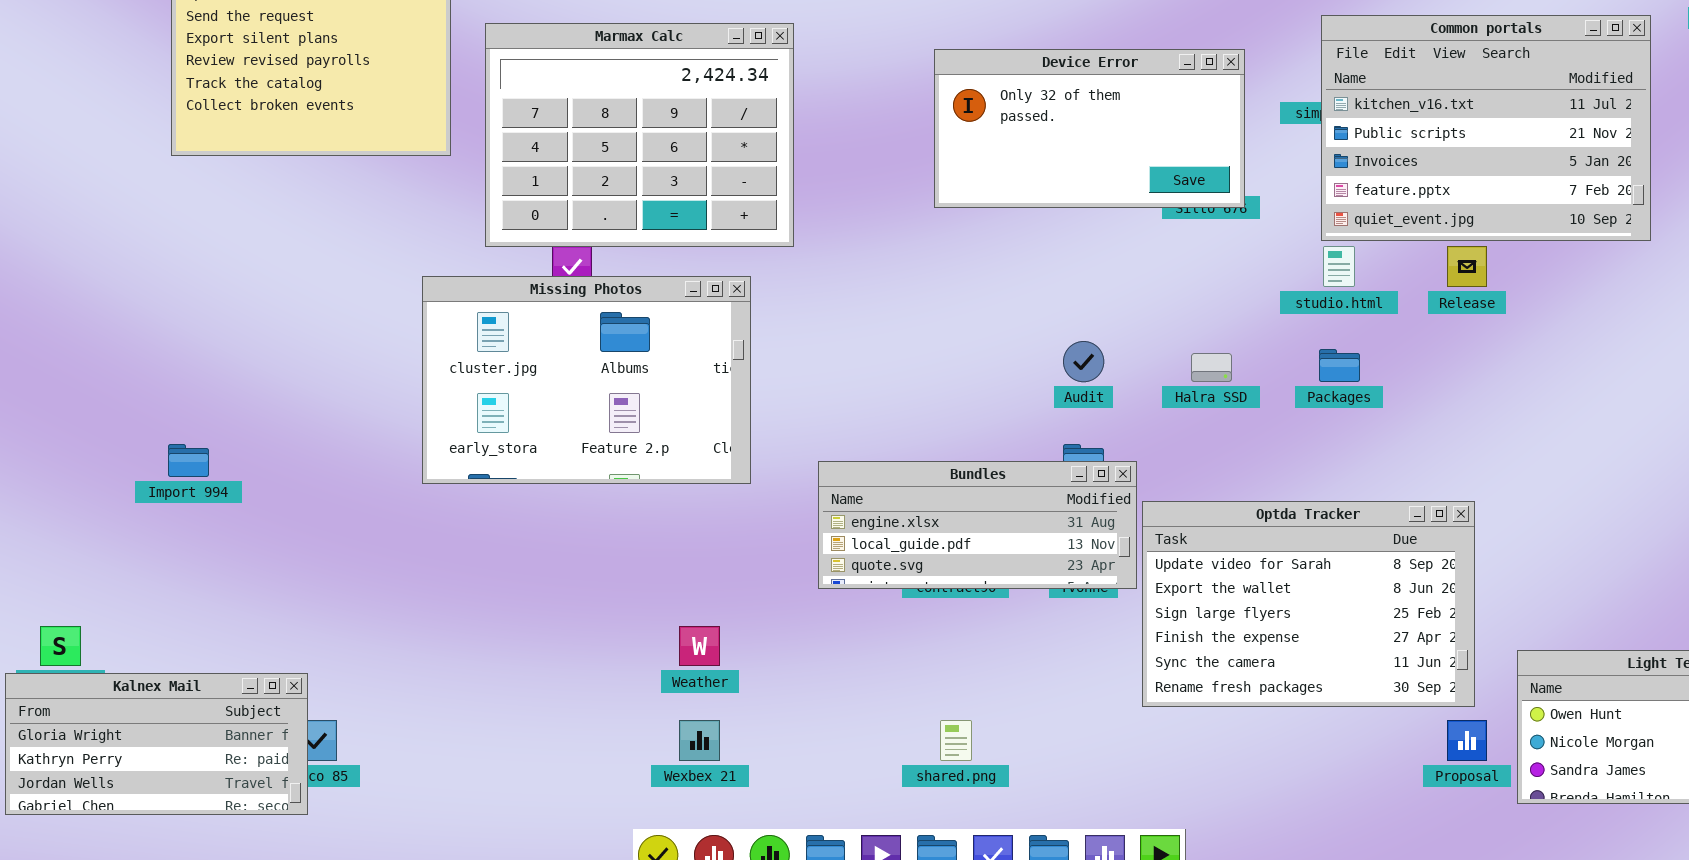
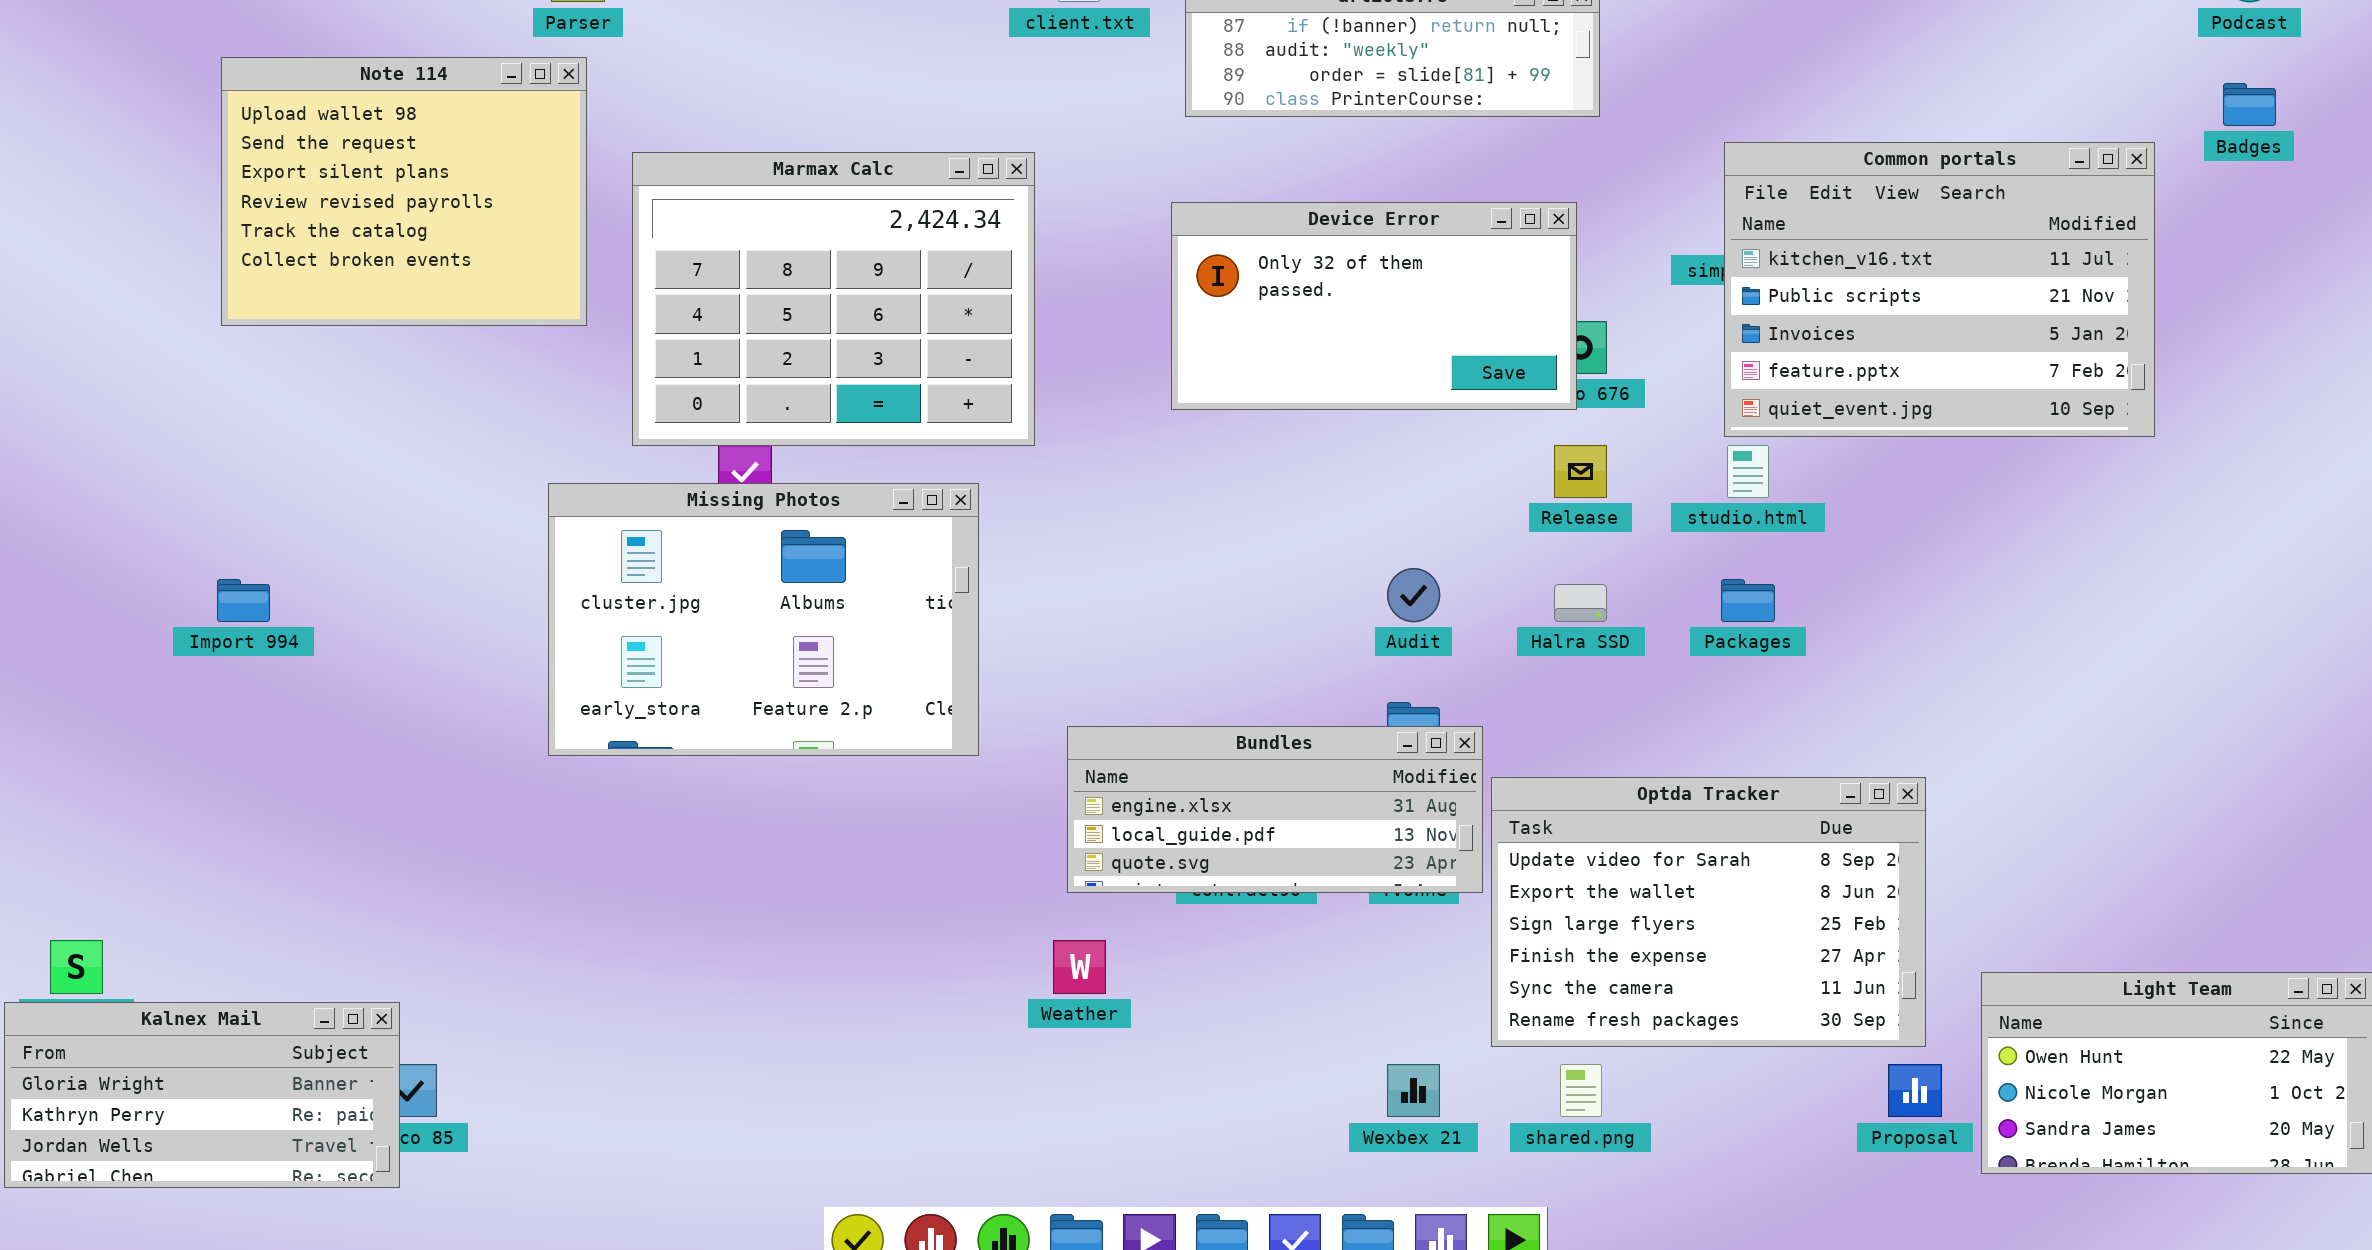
Device Error: [934,49,1245,208] -> [1171,202,1577,410], moved
Release: [1447,246,1487,287] -> [1554,445,1607,498], moved
Import 994: [168,444,209,477] -> [217,579,270,622], moved
Weather: [679,626,720,666] -> [1053,940,1106,994], moved
Wexbex 21: [679,720,720,761] -> [1387,1064,1440,1117], moved
shared.png: [940,720,972,761] -> [1560,1064,1602,1117], moved

